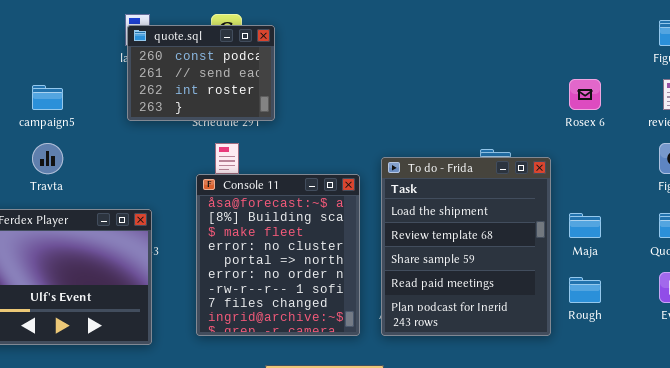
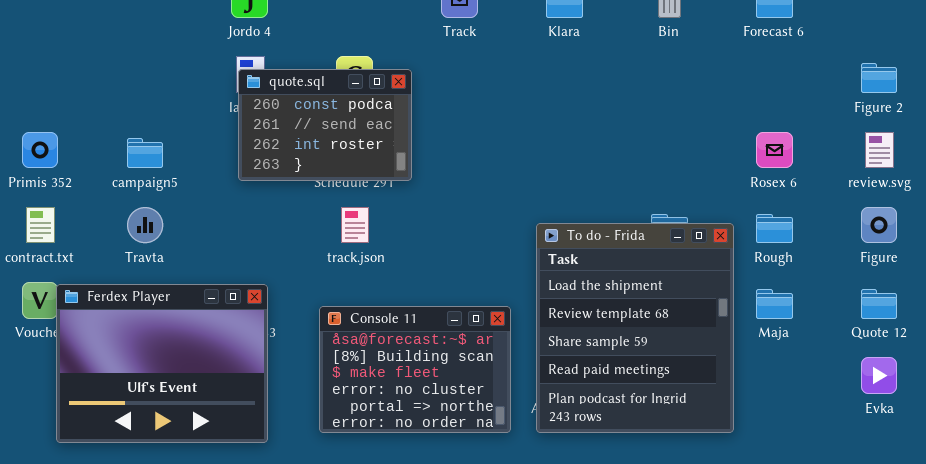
Console 11: [196,174,360,336] -> [319,306,511,433], resized
Rough: [569,277,601,303] -> [756,214,793,243], moved

